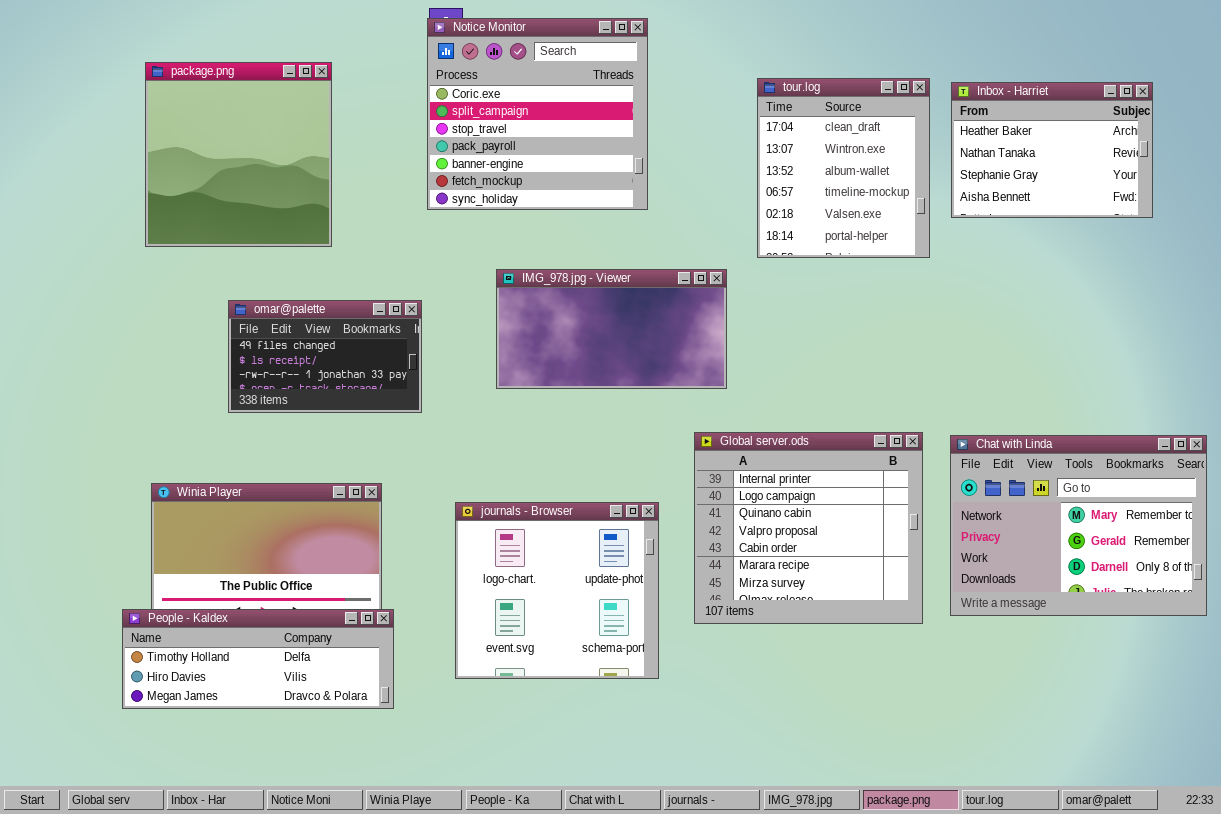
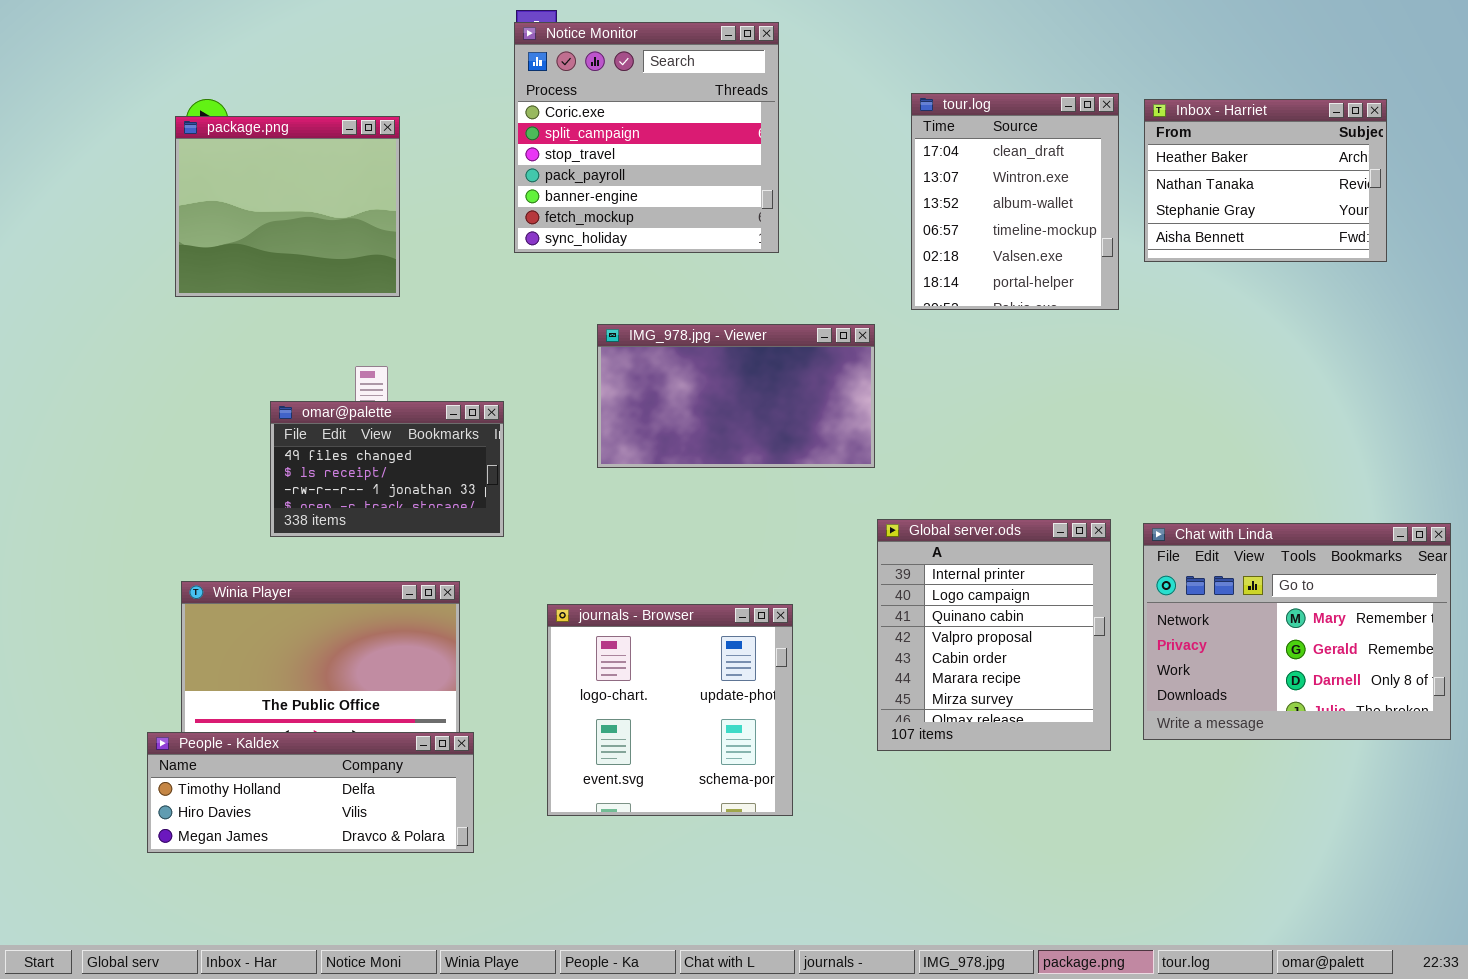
package.png: [145,62,332,247] -> [175,116,400,297], resized
omar@palette: [228,300,422,413] -> [270,401,504,537], moved
Global server.ods: [694,432,923,624] -> [877,519,1111,751], resized

